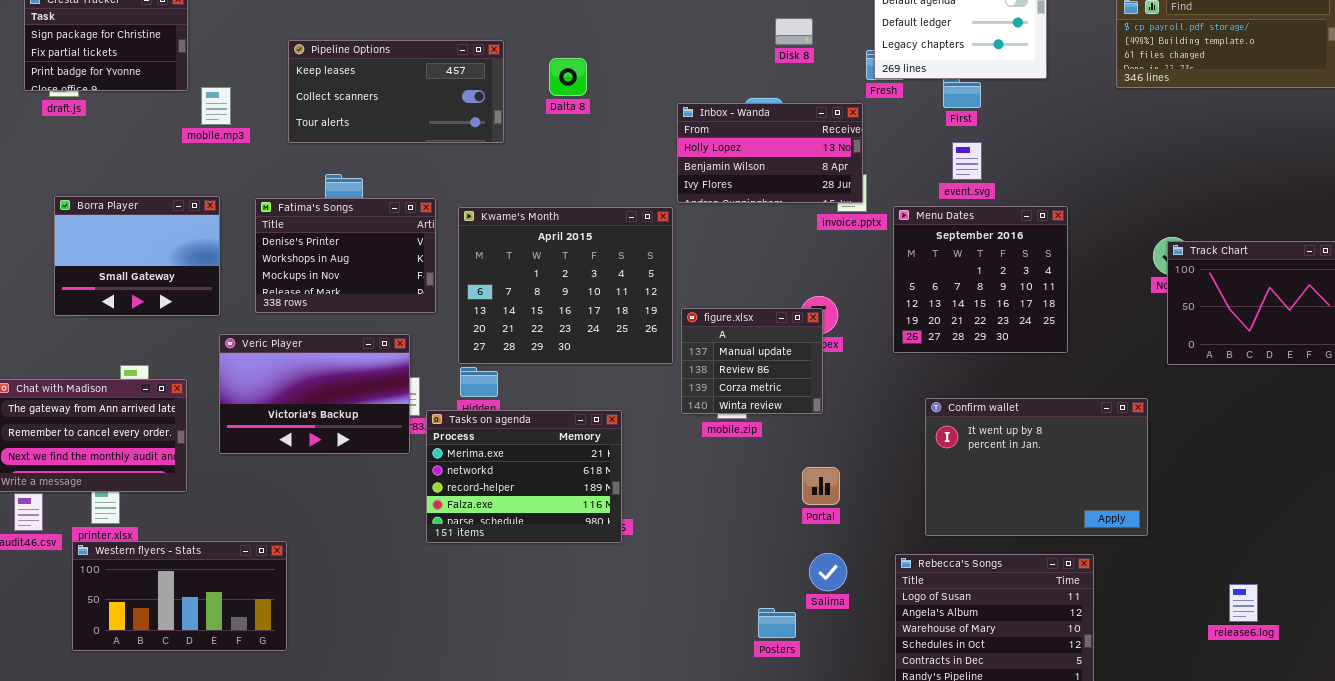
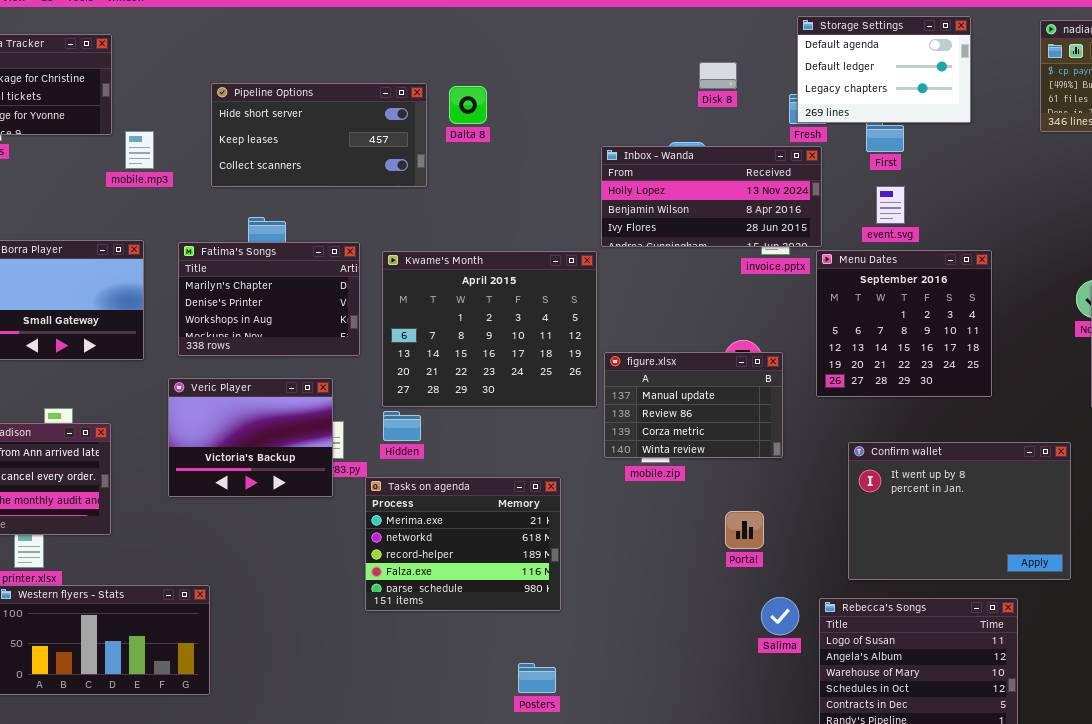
Pipeline Options: [288,40,504,143] -> [211,83,427,187], scrolled up 1 row
Dalta 8: [549,58,587,96] -> [449,86,487,124], moved
Inbox - Wanda: [677,103,863,203] -> [601,146,822,247], resized
Fatima's Songs: [255,198,436,313] -> [178,242,360,356], scrolled up 1 row
figure.xlsx: [681,308,823,414] -> [604,352,783,458], resized
Veric Player: [219,334,410,454] -> [168,378,333,497], resized
Tasks on agenda: [426,410,622,543] -> [365,477,561,611], moved
Salima: [809,553,847,591] -> [761,597,799,635], moved
Posters: [758,608,796,638] -> [518,663,556,693], moved

